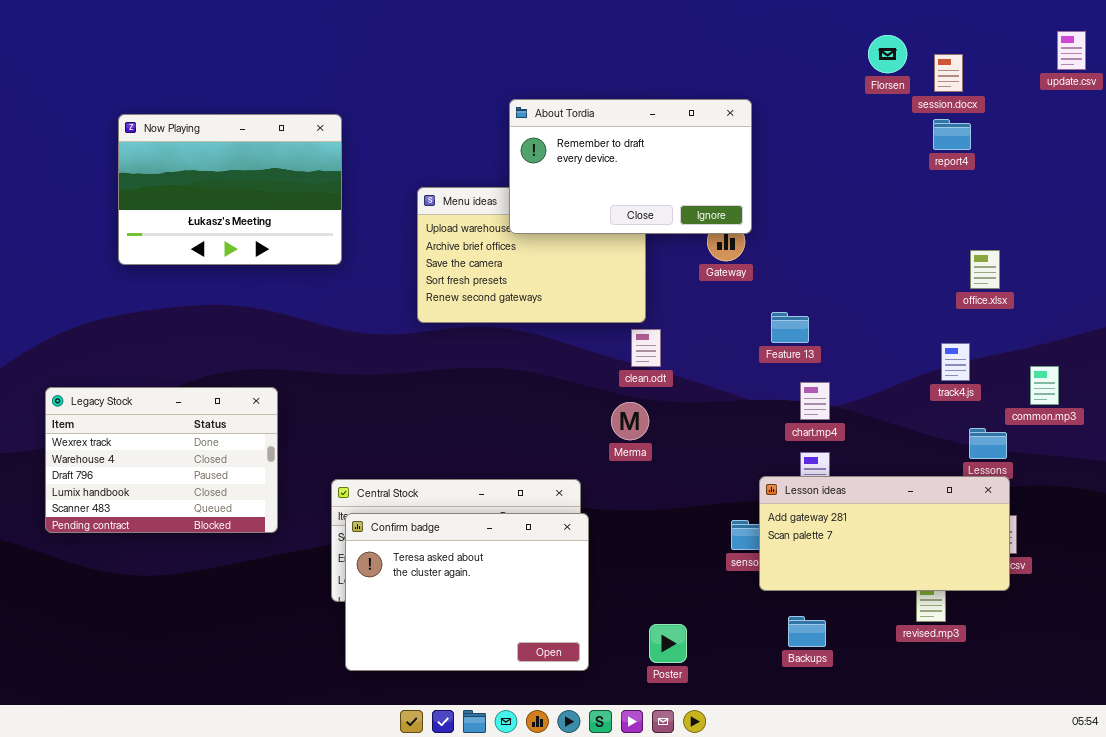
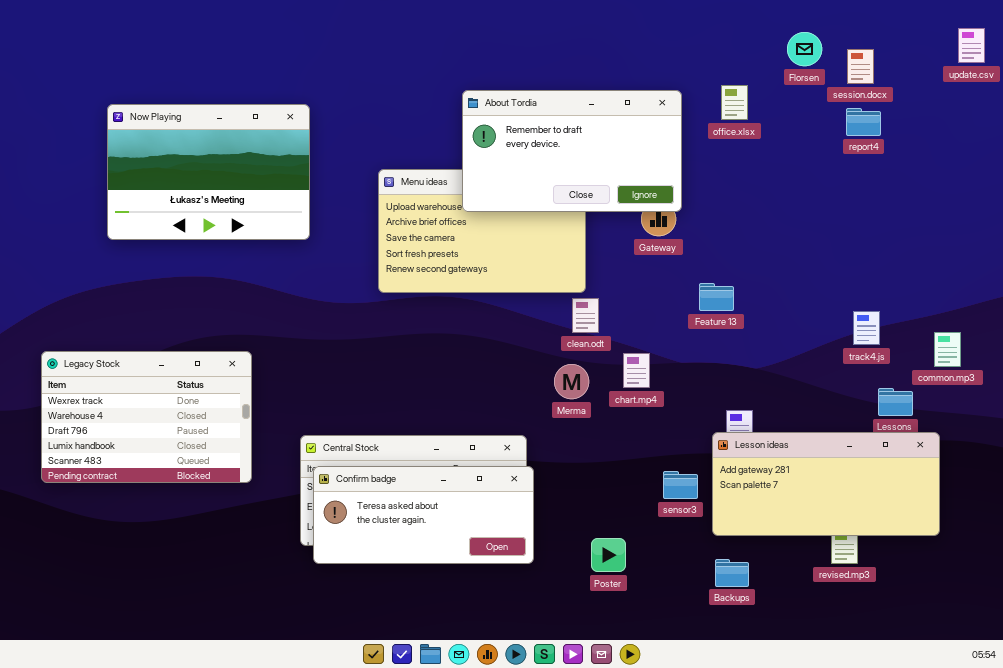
office.xlsx: [970,250,1000,289] -> [721,85,748,120], moved
chart.mp4: [800,382,830,420] -> [623,353,650,388], moved
Lesson ideas: [759,476,1010,591] -> [712,432,940,536], moved
Confirm badge: [345,513,589,671] -> [313,466,534,564], resized
Poster: [649,624,687,663] -> [591,538,626,572], moved

